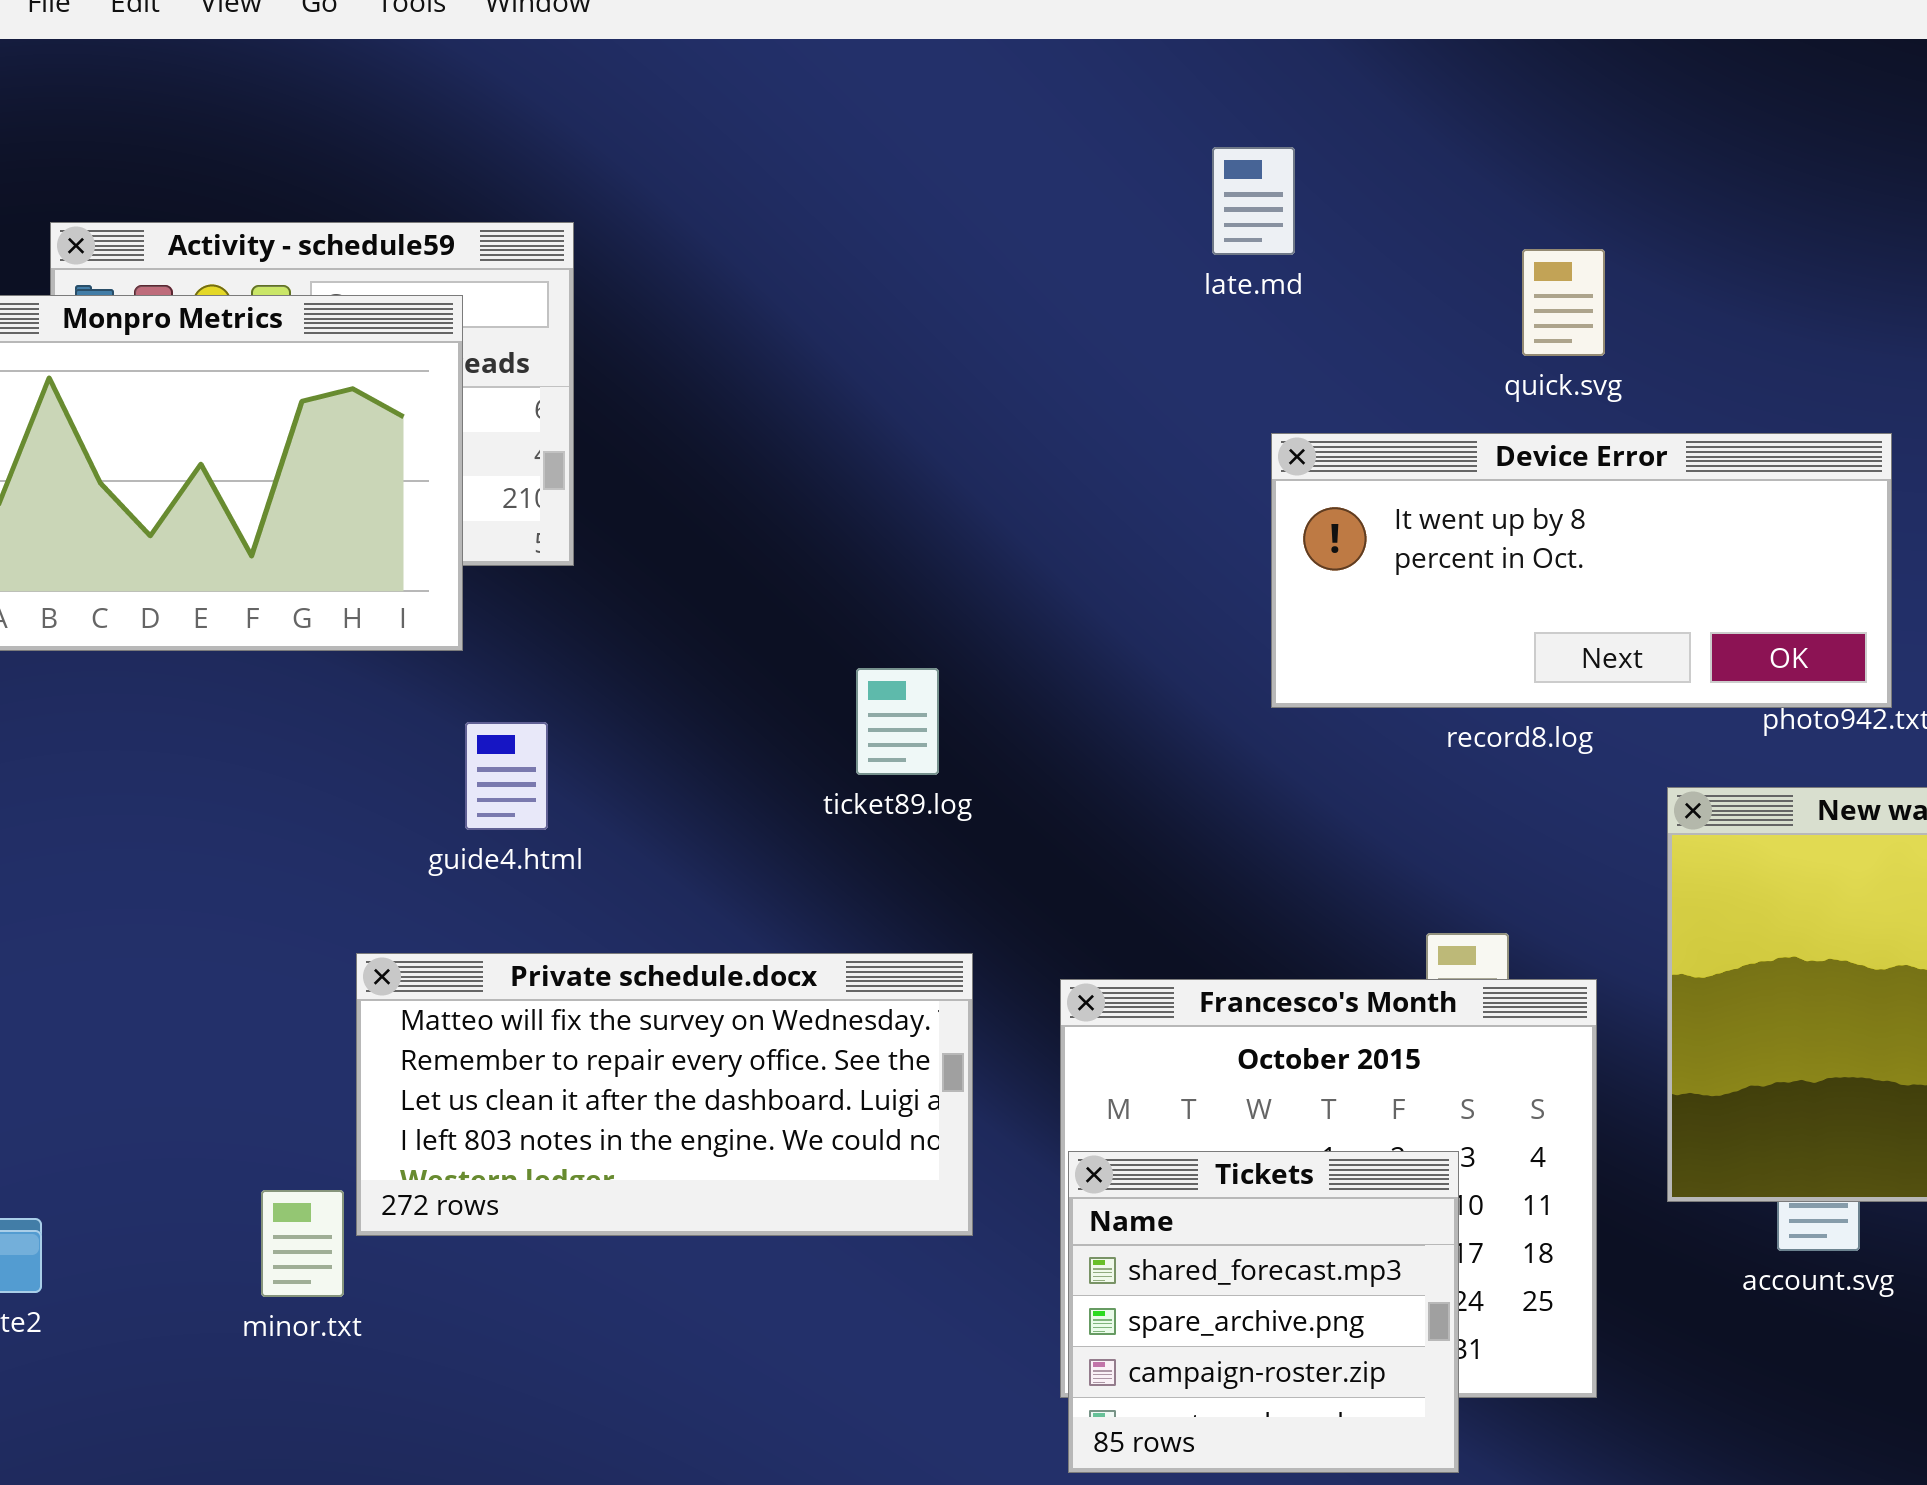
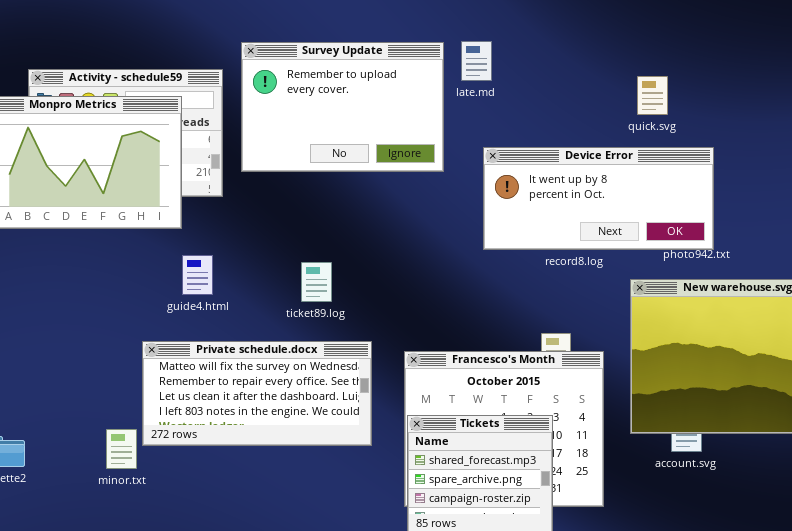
Survey Update: none -> [241,42,444,172], opened
quick.svg: [1522,249,1605,356] -> [637,76,668,115], moved
ticket89.log: [856,668,939,775] -> [301,262,332,302], moved

